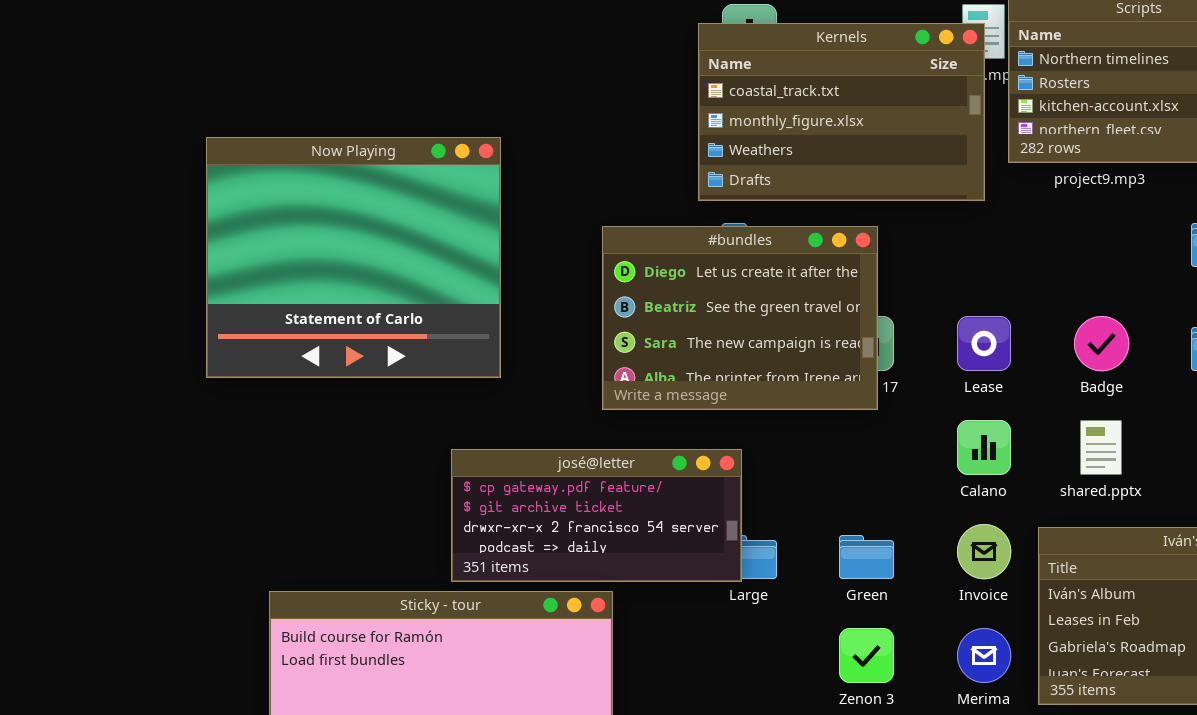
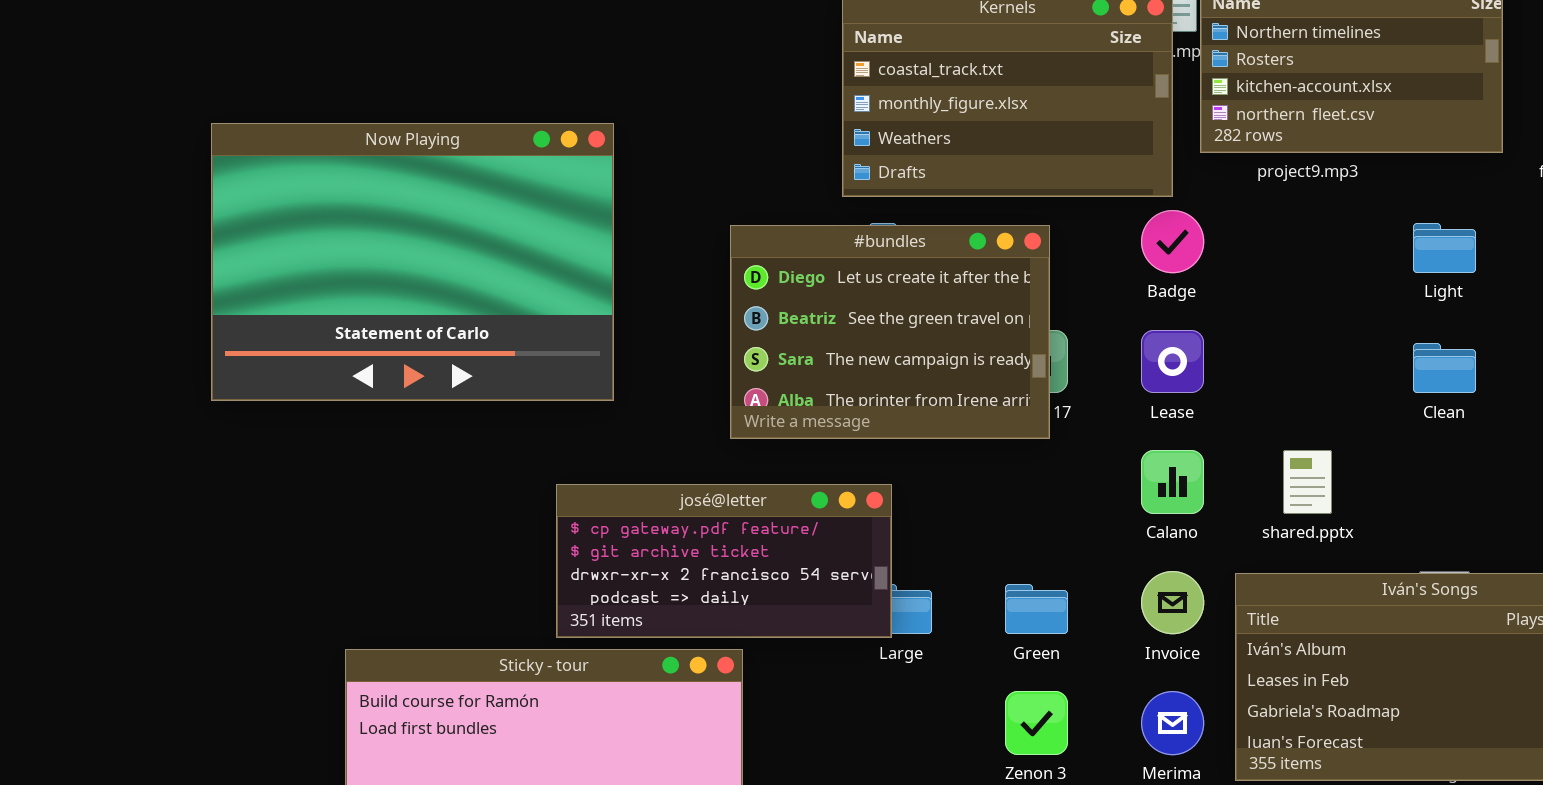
Now Playing: [206,137,501,378] -> [211,123,614,401], resized
Badge: [1074,316,1129,371] -> [1141,210,1204,273], moved

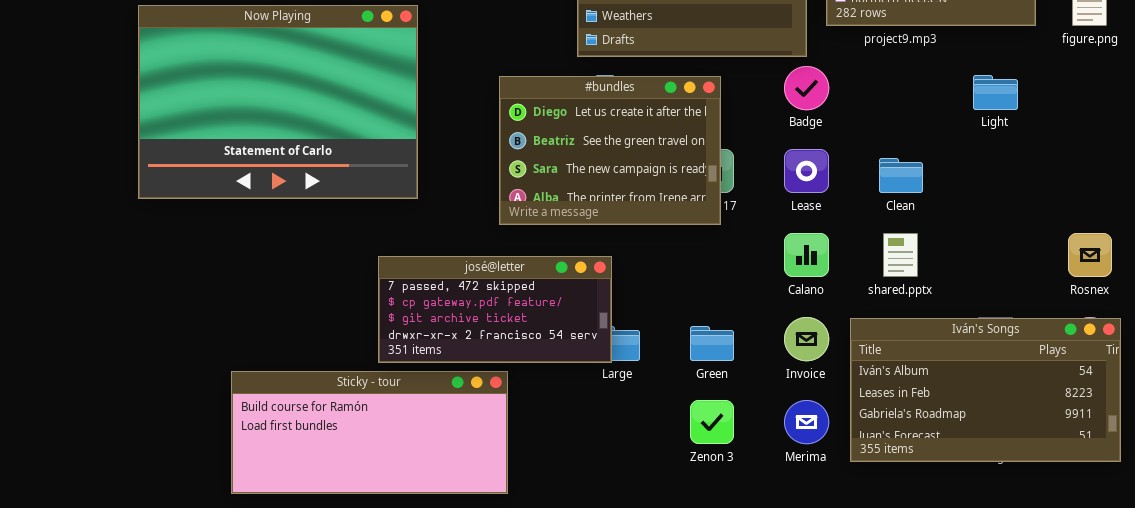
Clean: [1413,343,1476,393] -> [879,158,923,193], moved
josé@letter: [556,484,892,638] -> [378,256,612,363], scrolled up 1 row

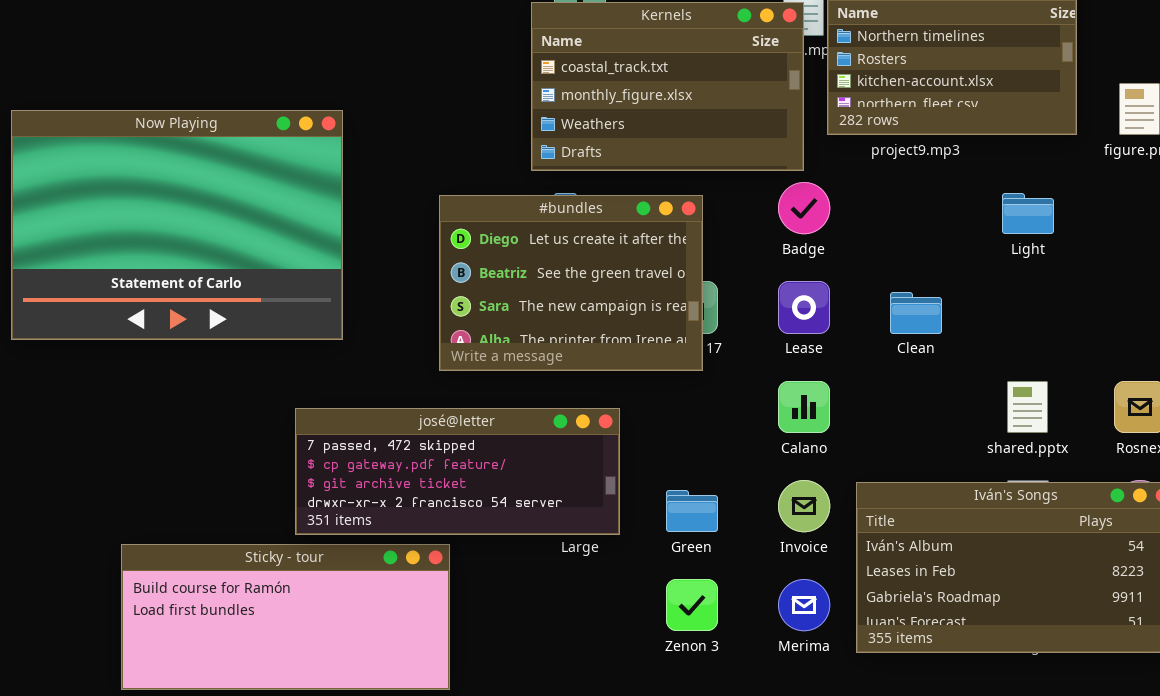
shared.pptx: [883,233,918,277] -> [1007,381,1048,433], moved
josé@letter: [378,256,612,363] -> [295,408,620,535], resized

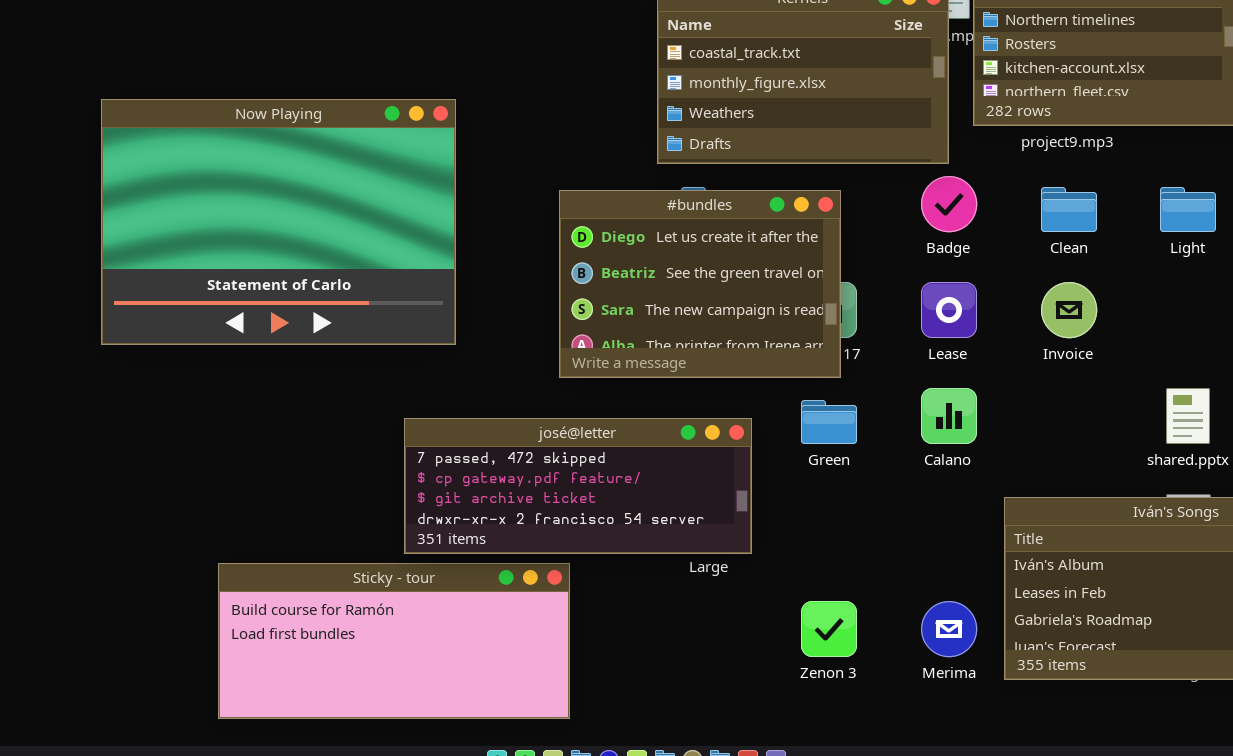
Clean: [890,292,942,334] -> [1041,187,1097,232], moved
Invoice: [778,480,830,532] -> [1041,282,1097,338], moved
Green: [666,490,718,532] -> [801,400,857,444], moved

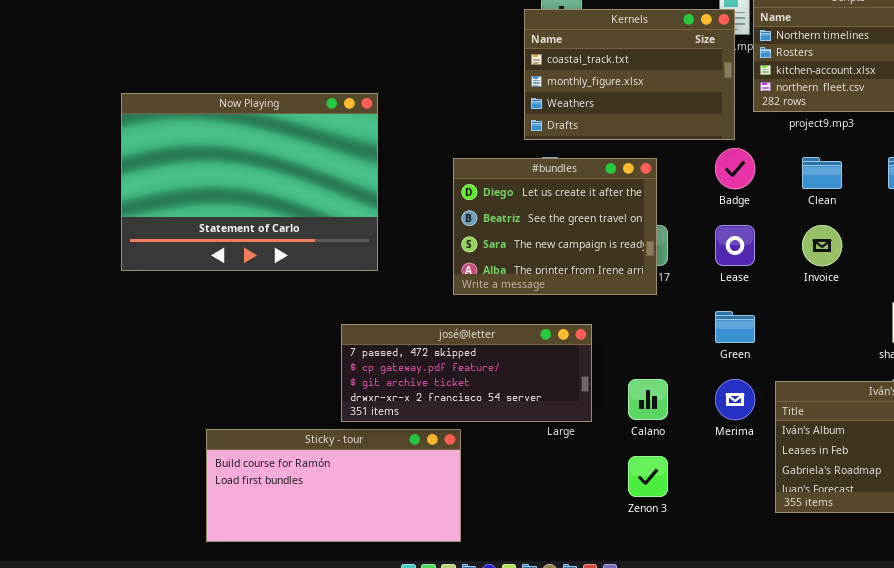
Calano: [921,388,977,444] -> [628,379,668,420], moved
Green: [801,400,857,444] -> [715,311,755,343], moved
Merima: [921,601,977,657] -> [715,379,755,420], moved

